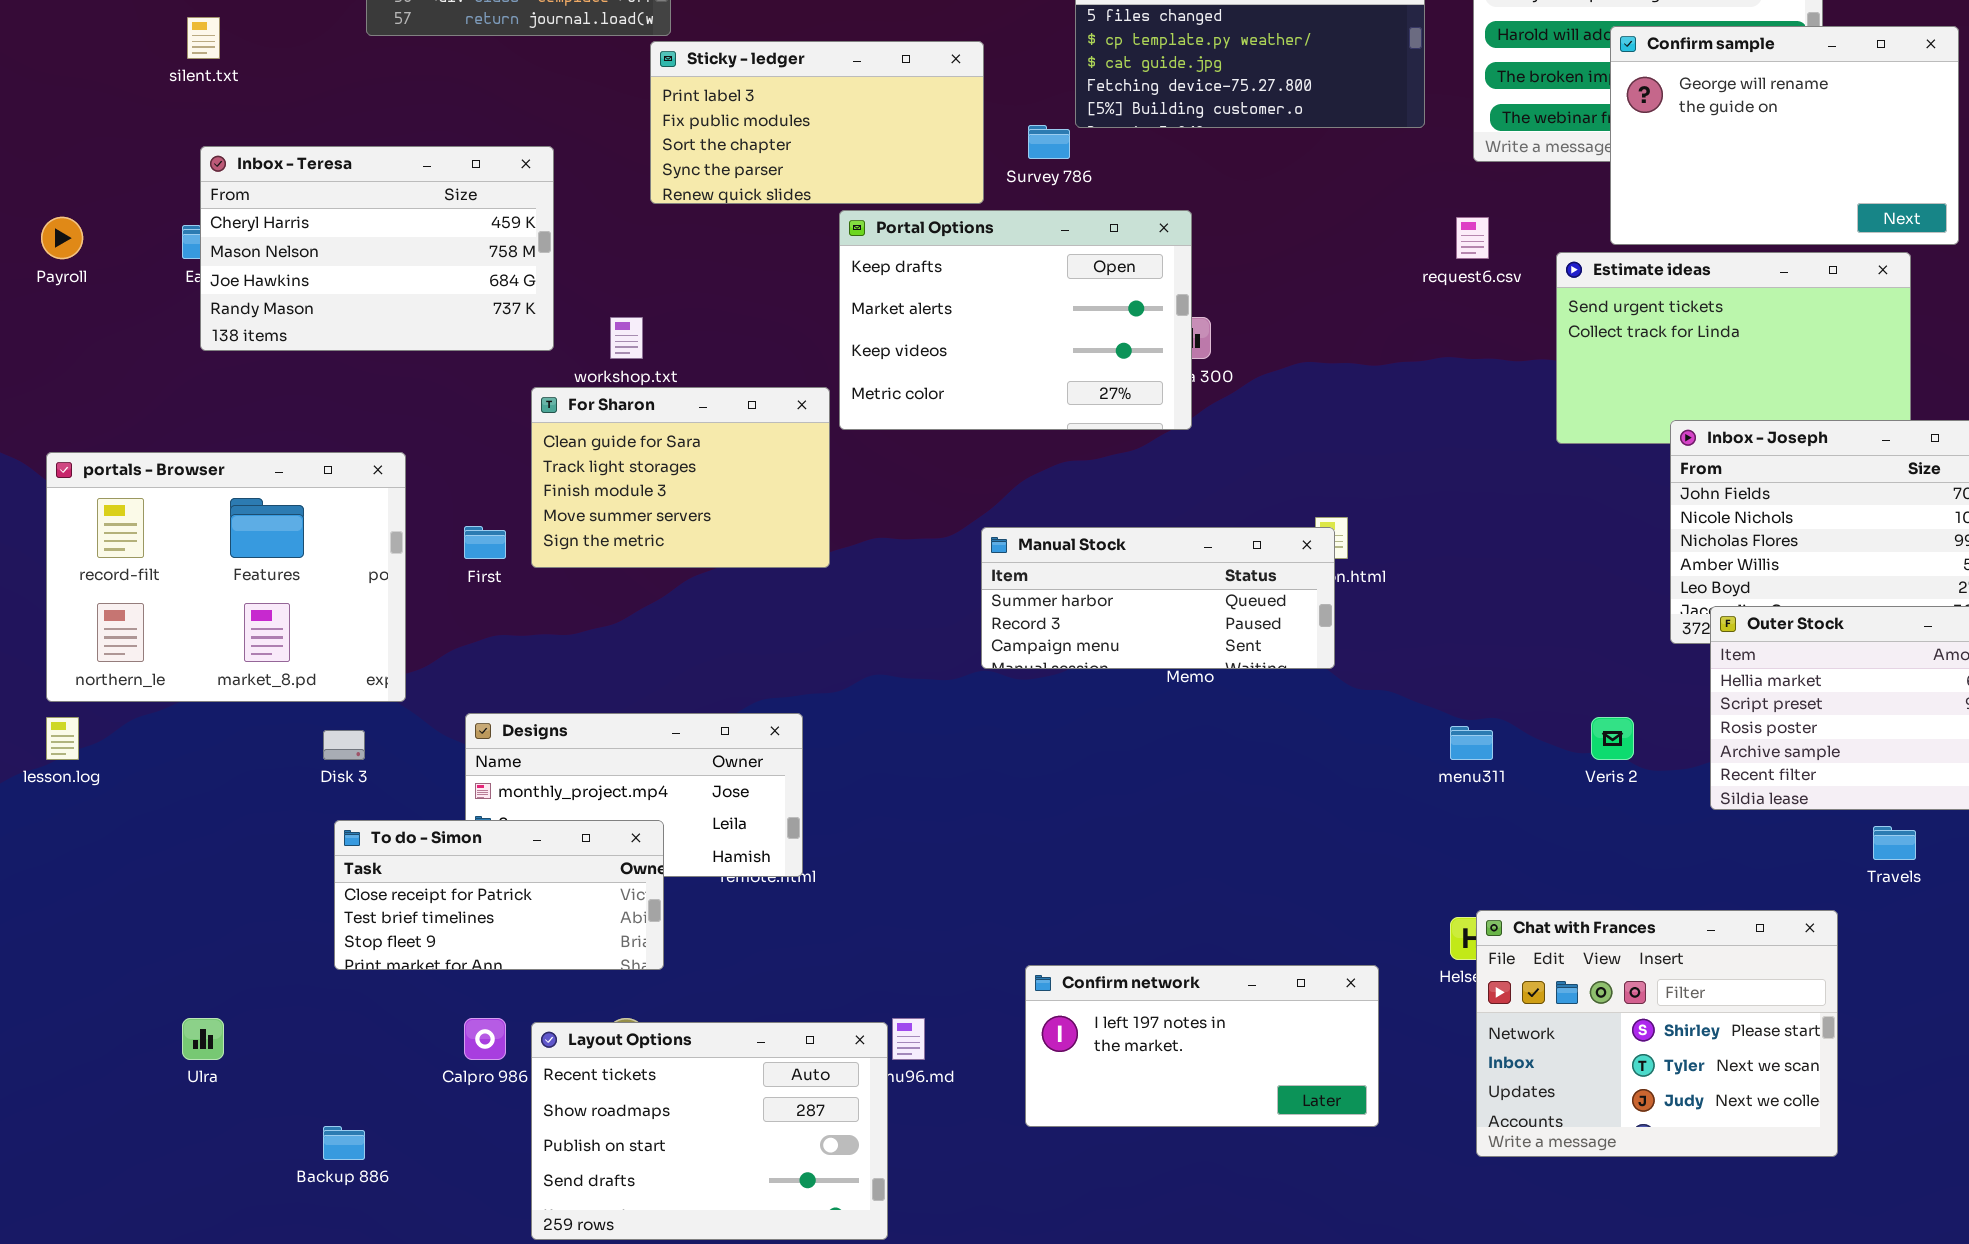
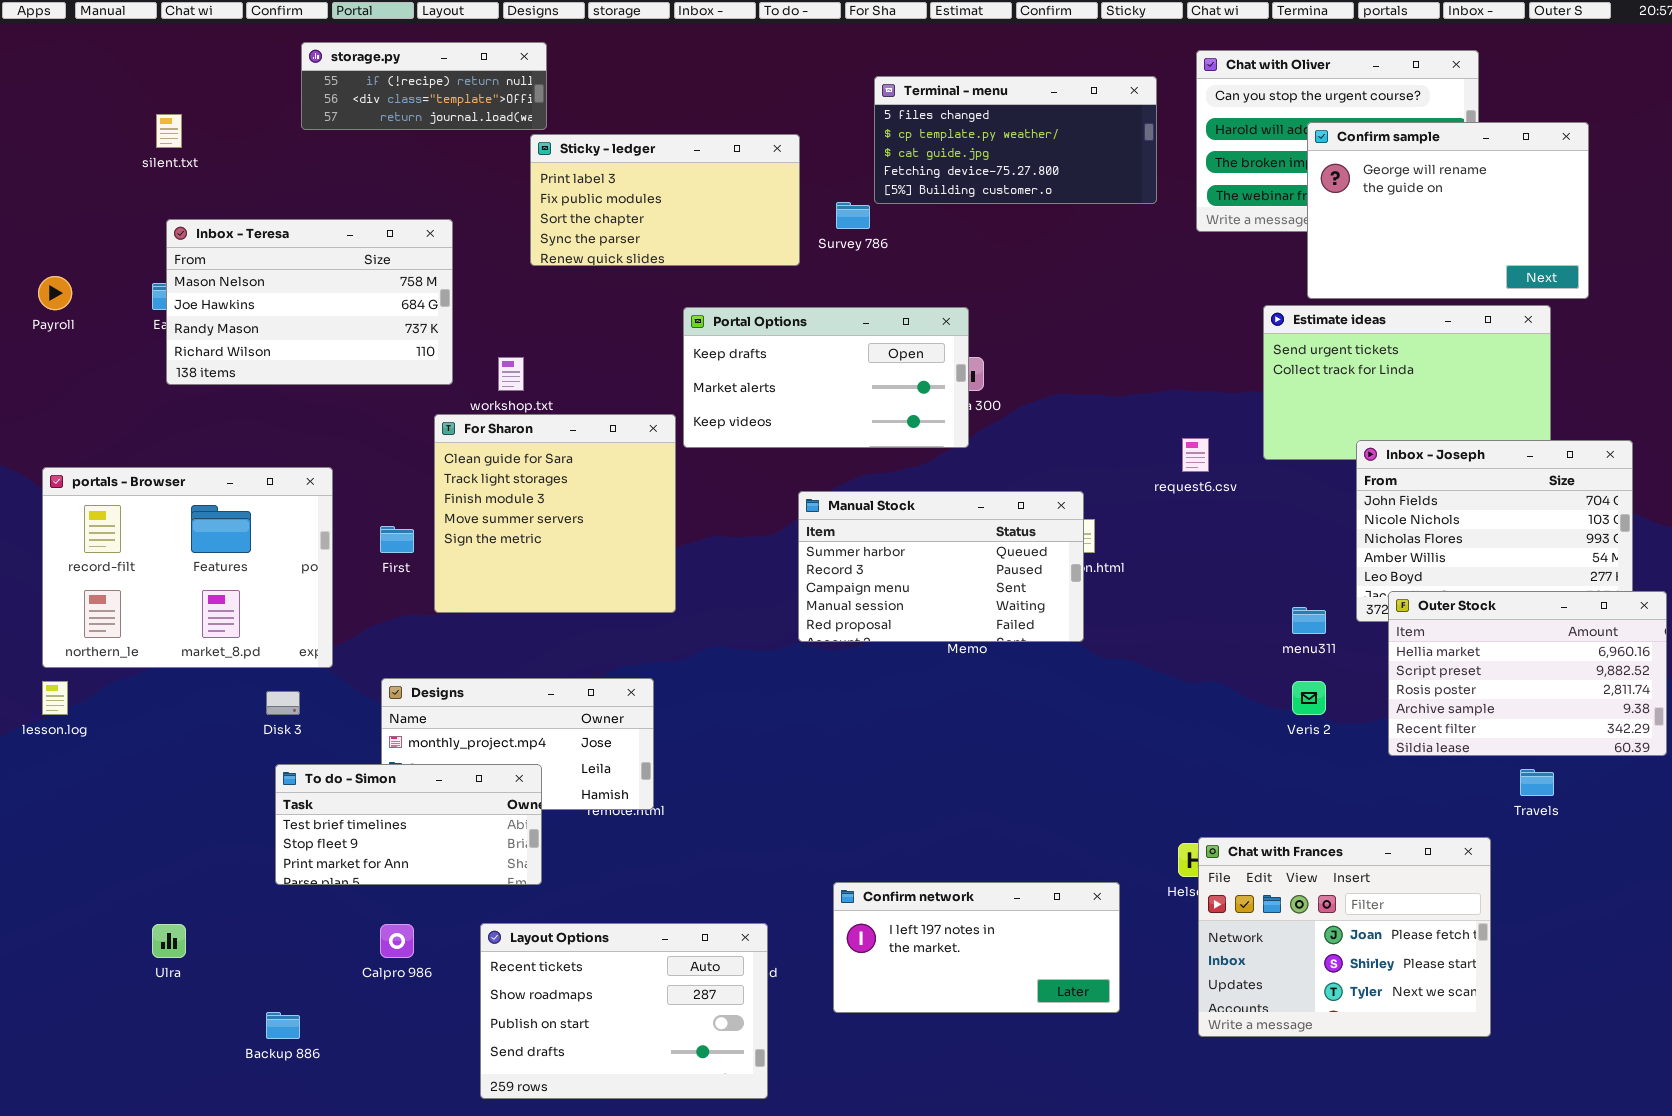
Inbox - Teresa: [200,146,554,351] -> [166,219,453,385], scrolled down 1 row
Portal Options: [839,210,1192,430] -> [683,307,969,448], resized
request6.csv: [1456,217,1489,259] -> [1182,438,1209,472], moved
For Sharon: [531,387,830,568] -> [434,414,676,613], resized
Manual Stock: [981,527,1335,669] -> [798,491,1084,642], resized
menu311: [1450,726,1493,760] -> [1292,607,1326,634], moved
To do - Simon: [334,820,664,970] -> [275,764,542,885], scrolled down 1 row
Chat with Frances: [1476,910,1838,1157] -> [1198,837,1491,1037], scrolled up 1 row
Layout Options: [531,1022,888,1240] -> [480,923,768,1099], moved

